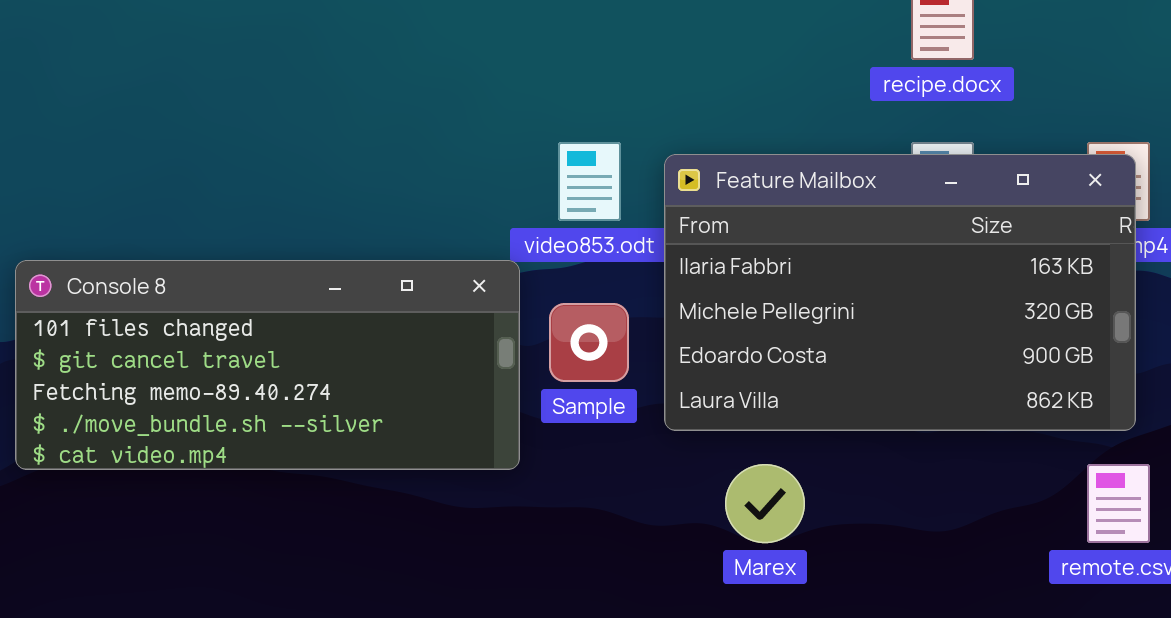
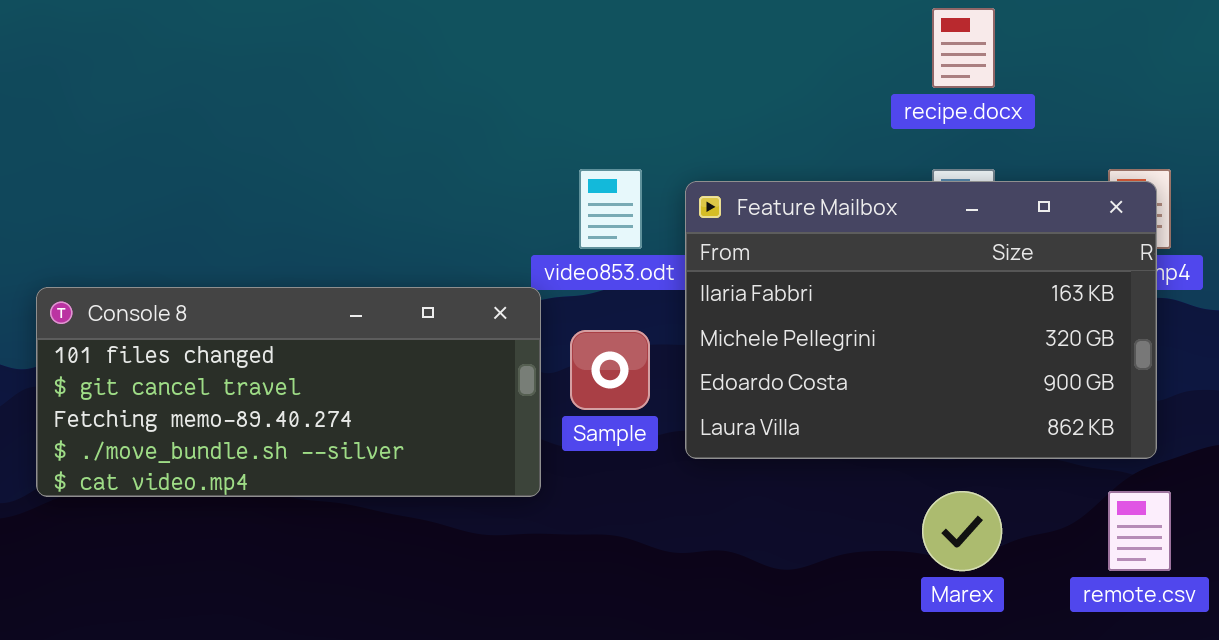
Marex: [725,464,805,543] -> [922,491,1002,571], moved

